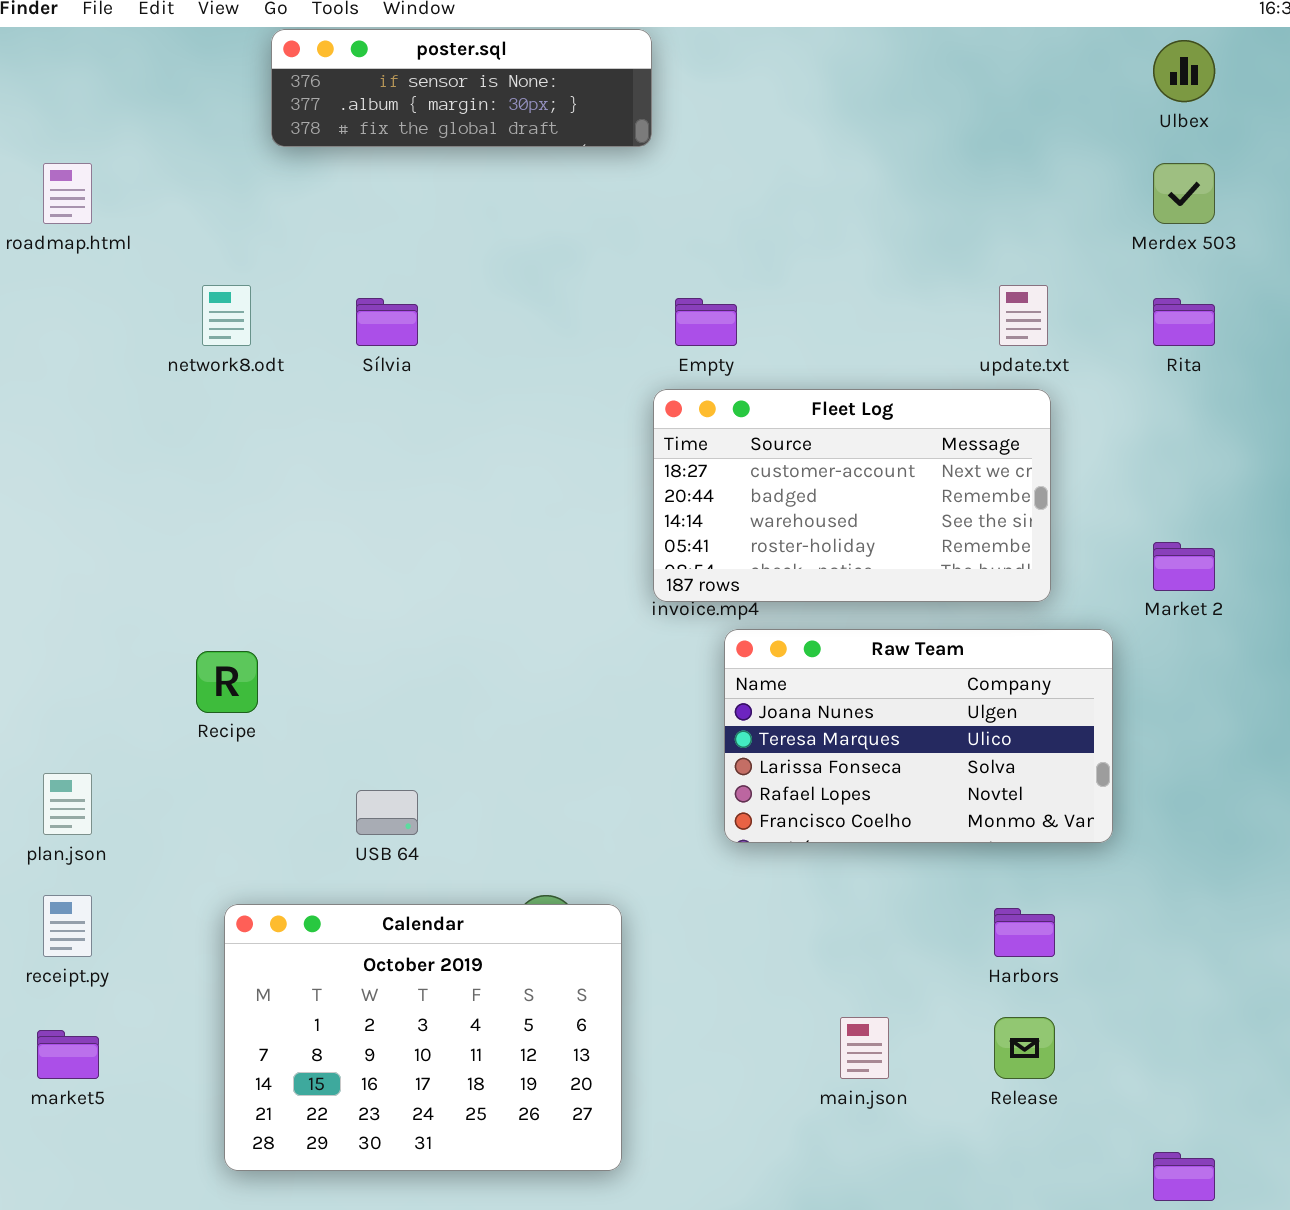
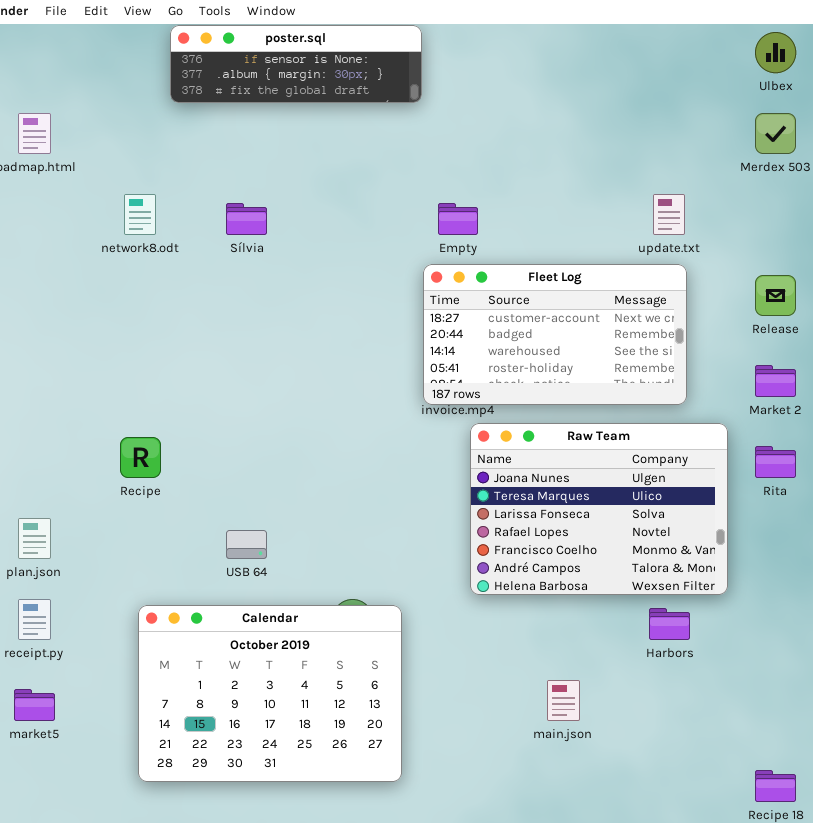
Rita: [1153,298,1215,346] -> [755,446,796,478], moved
Raw Team: [724,629,1113,843] -> [470,423,728,595], resized
Release: [994,1017,1055,1079] -> [755,275,796,316], moved

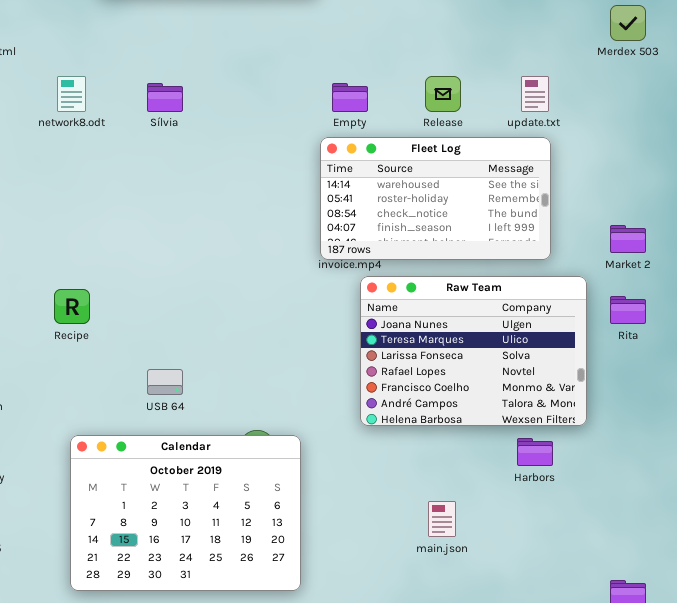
Fleet Log: [423,264,687,405] -> [320,137,551,260], scrolled down 2 rows
Release: [755,275,796,316] -> [425,76,461,112], moved

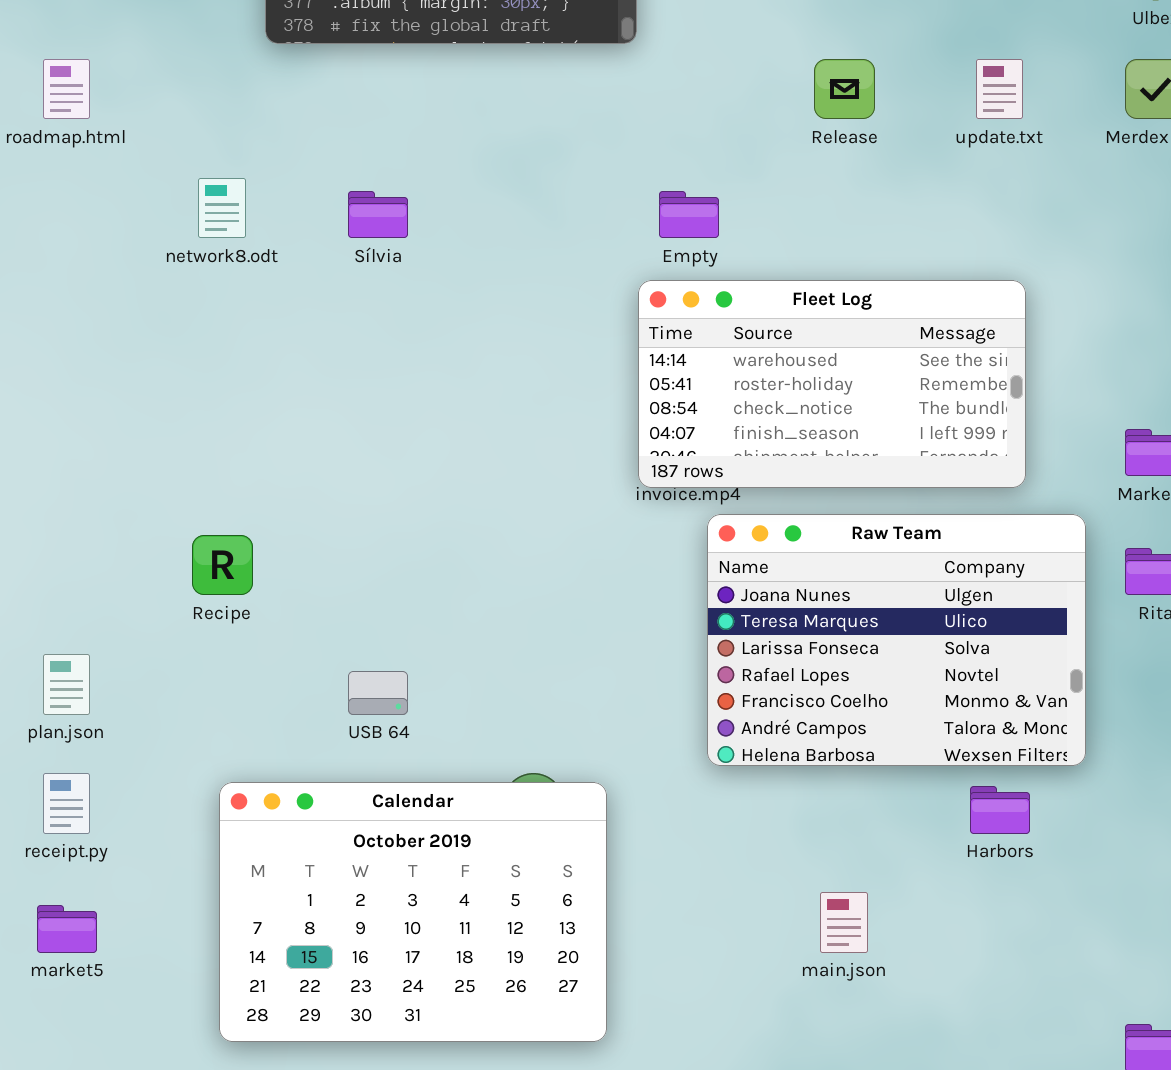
Release: [425,76,461,112] -> [814,59,875,119], moved
update.txt: [521,76,549,112] -> [976,59,1023,119], moved

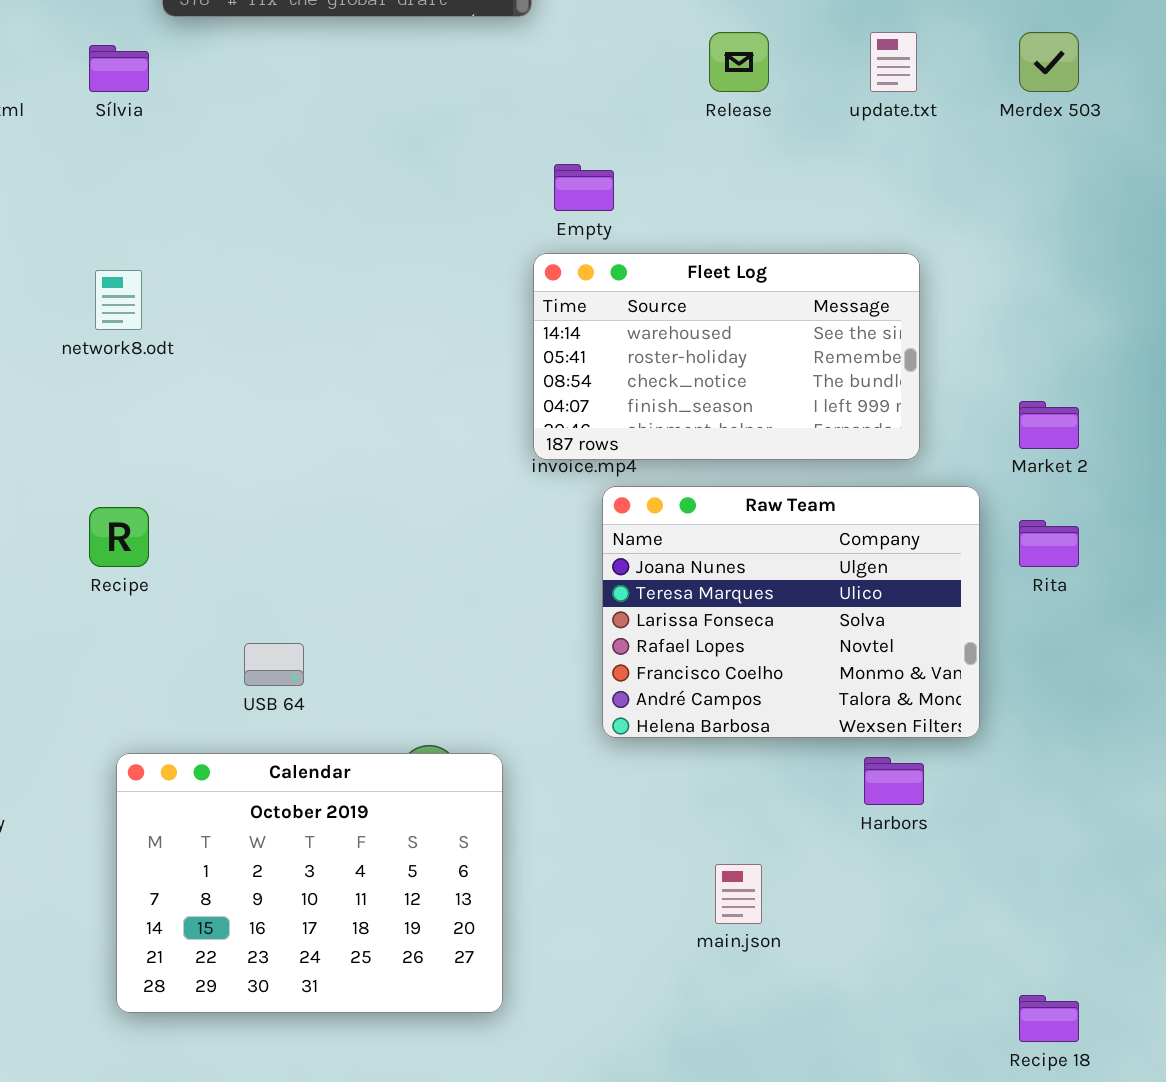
network8.odt: [198,178,246,238] -> [95,270,142,330], moved
Sílvia: [348,191,408,238] -> [89,45,149,92], moved

